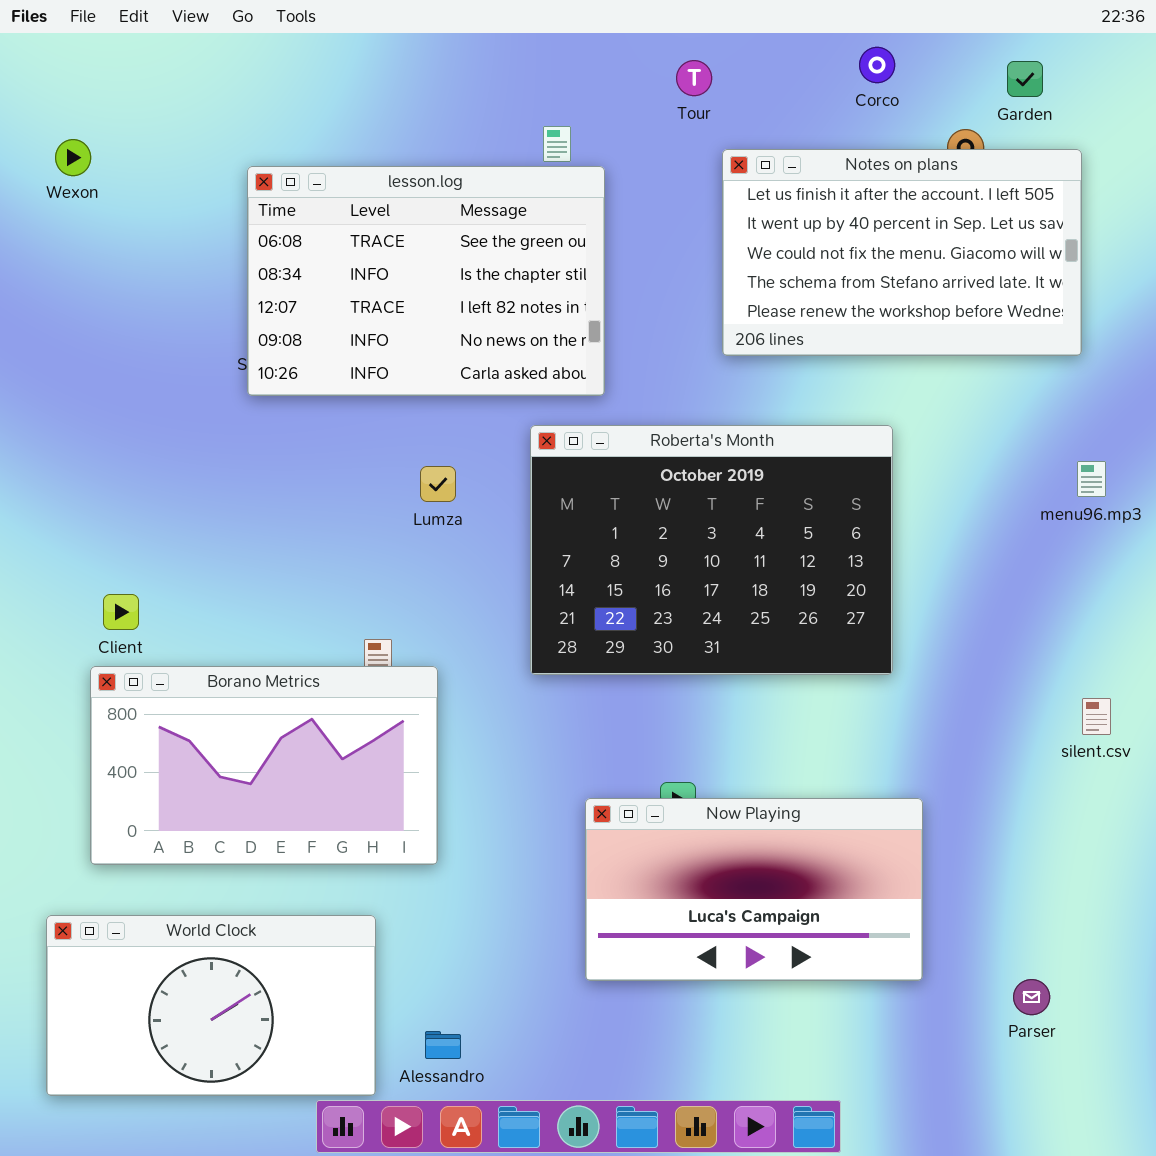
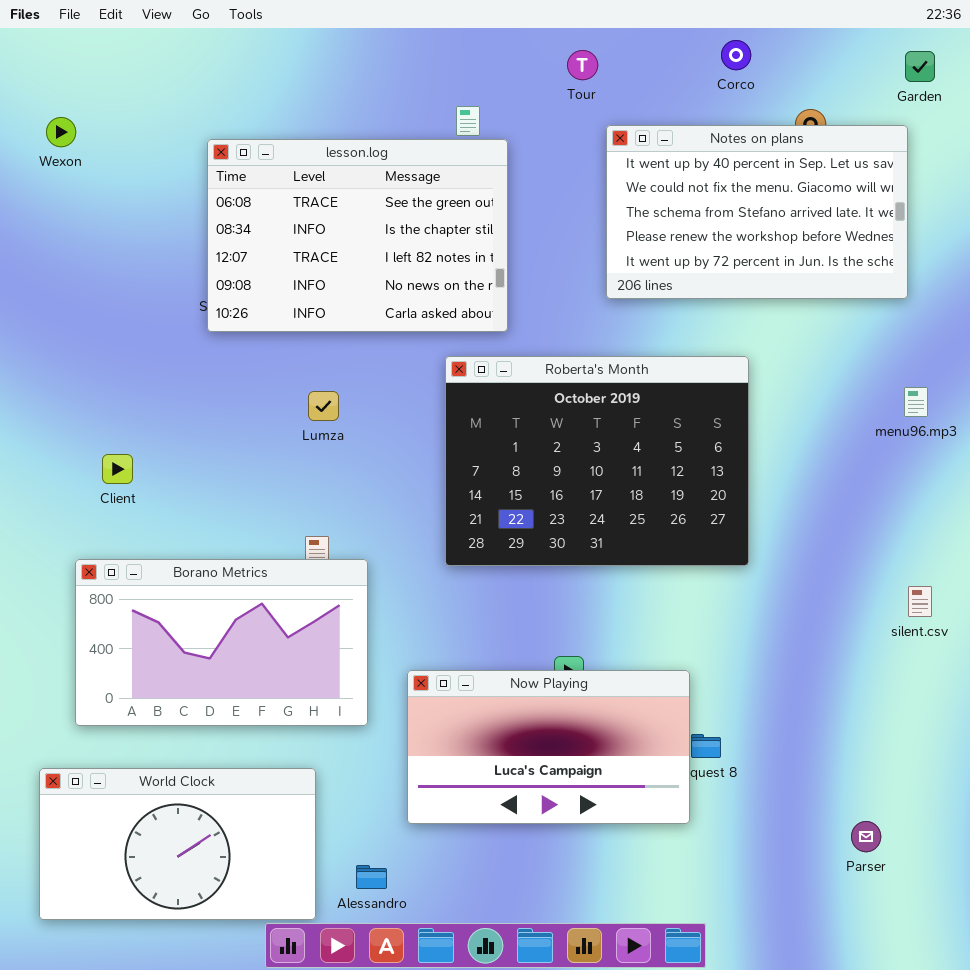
Garden: [1007,61,1043,97] -> [905,51,935,82], moved
Notes on plans: [722,149,1082,356] -> [606,125,908,299], scrolled down 1 row
Lumza: [420,466,456,502] -> [308,391,339,421], moved
Client: [103,594,139,630] -> [102,454,133,484], moved
Now Playing: [585,798,923,981] -> [407,670,690,824], moved

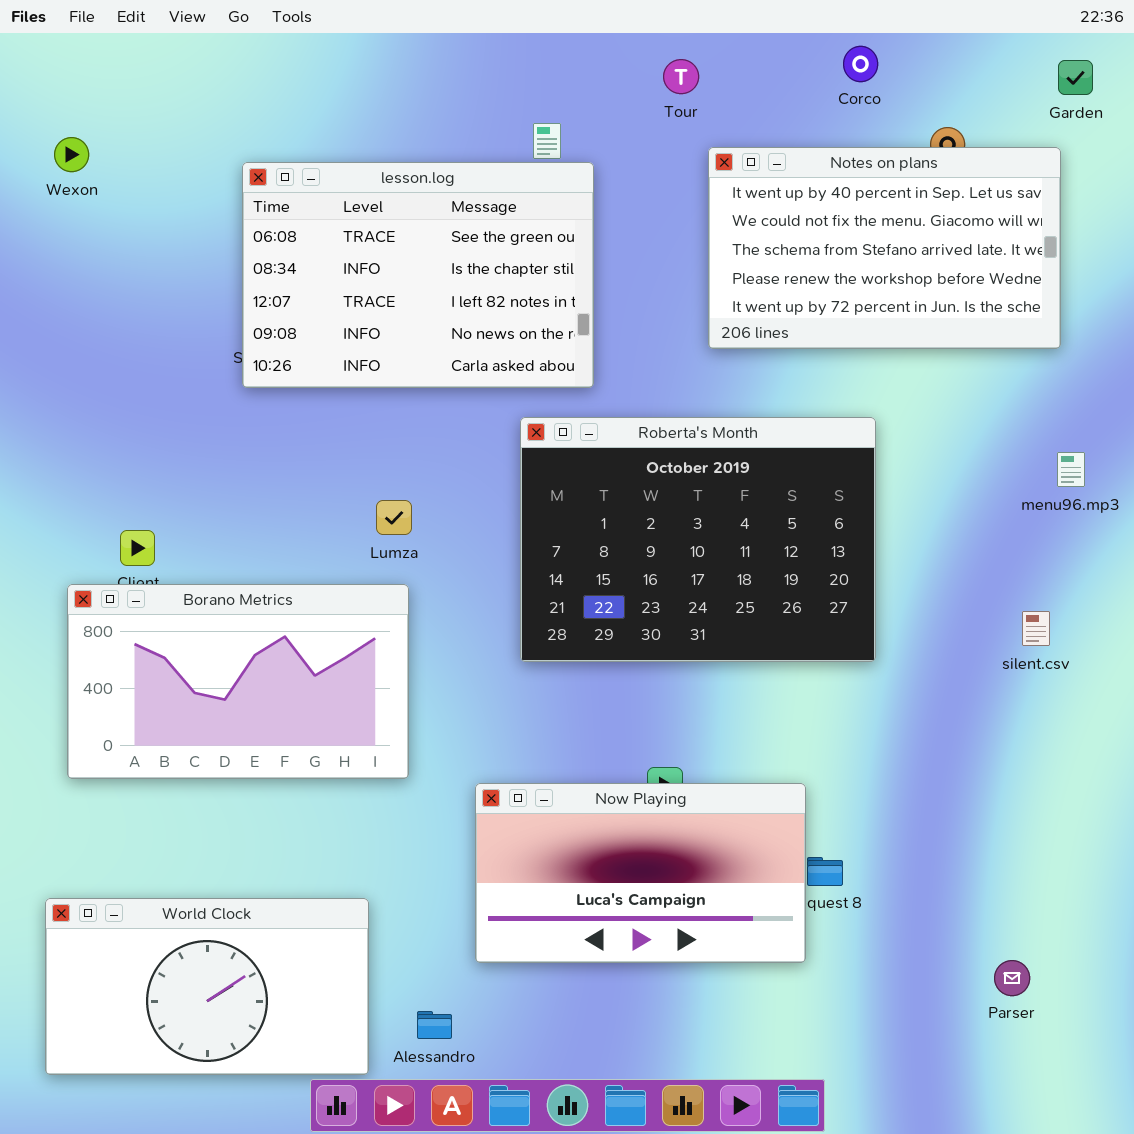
Lumza: [308,391,339,421] -> [376,500,412,535], moved
Borano Metrics: [75,559,368,726] -> [67,584,409,779], moved
silent.csv: [908,586,932,617] -> [1022,611,1050,646], moved

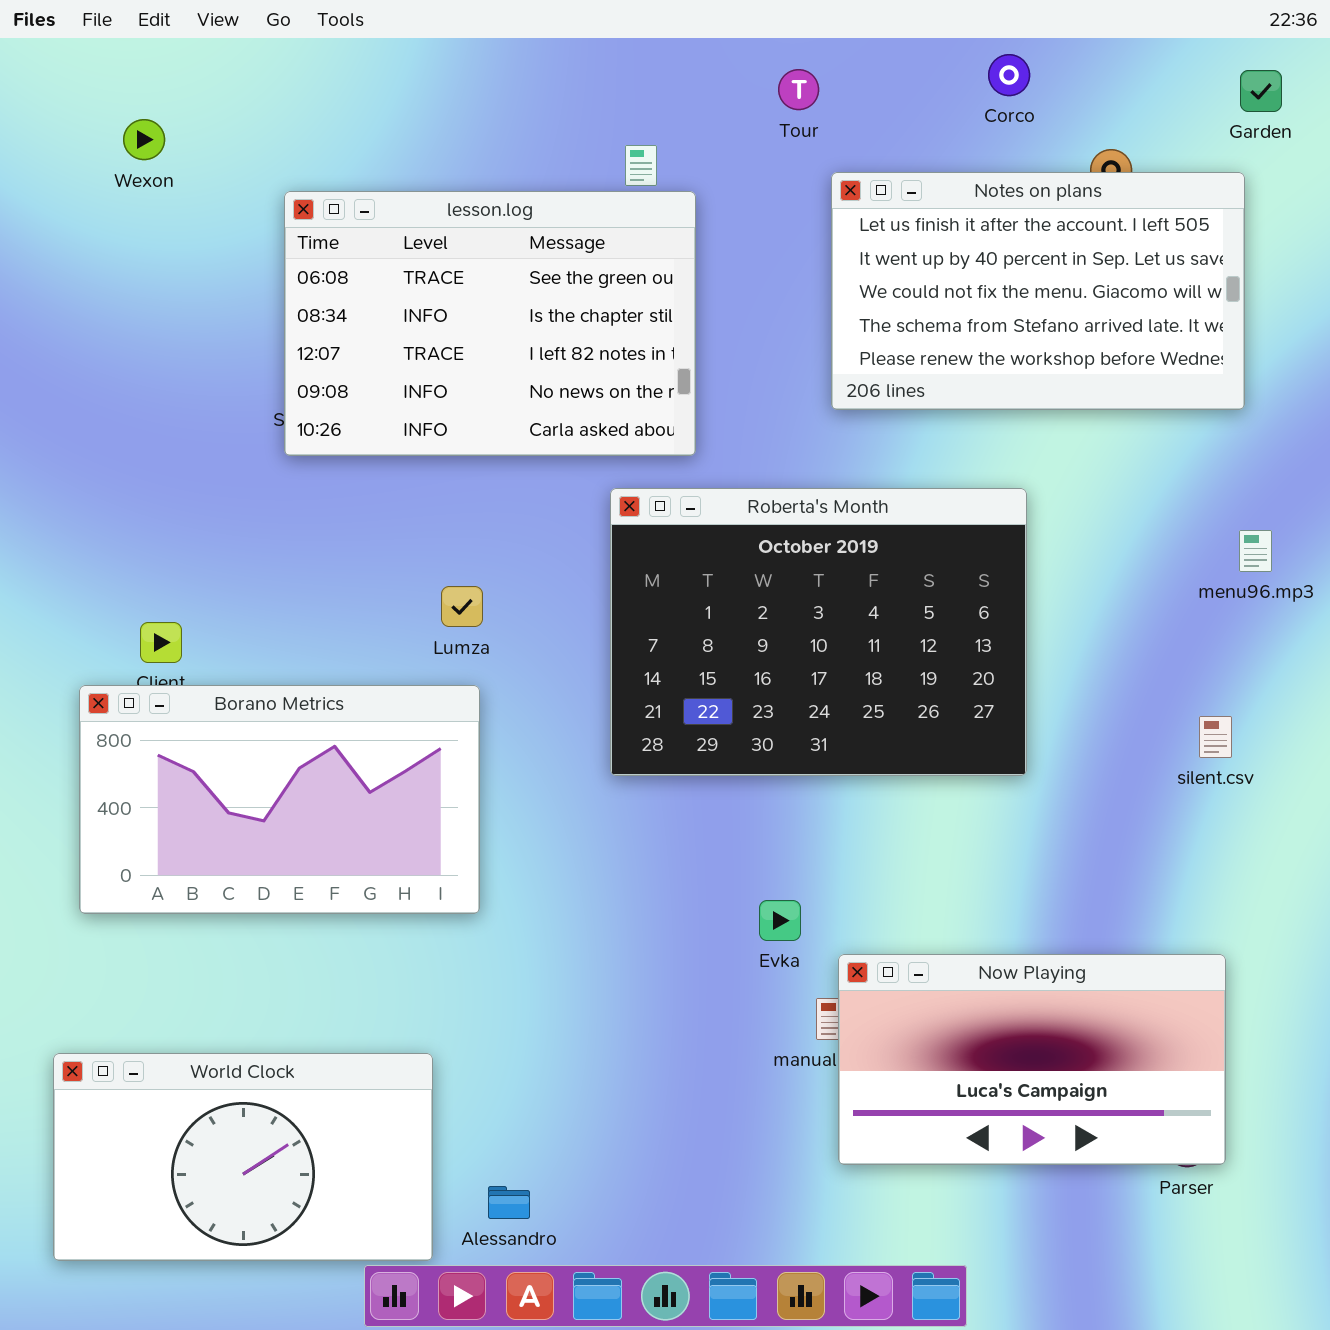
Wexon: [54,137,89,172] -> [123,119,165,160], moved
Notes on plans: [708,147,1061,349] -> [831,172,1245,410], scrolled up 1 row
Now Playing: [475,783,806,963] -> [838,954,1226,1165], moved

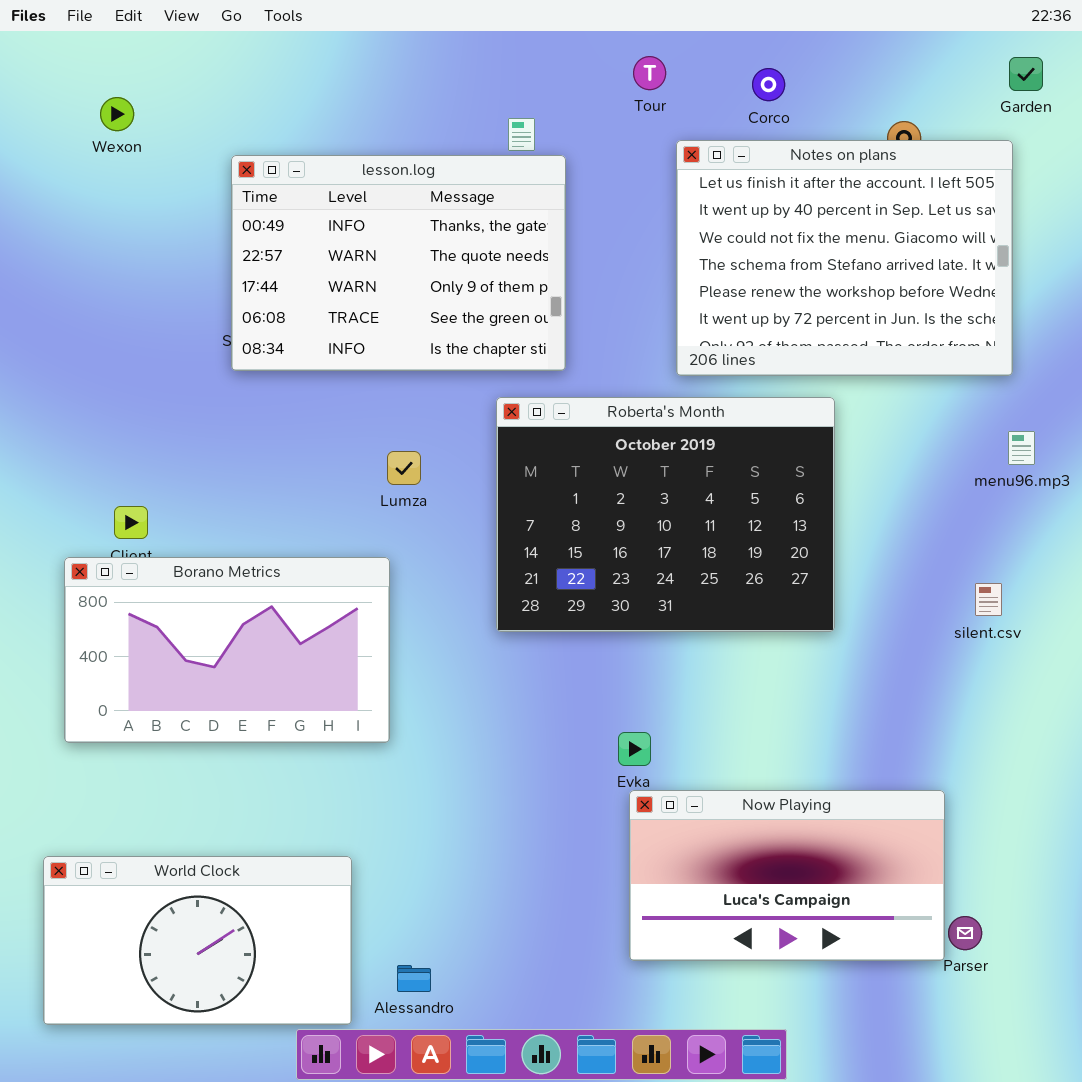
Corco: [988,54,1030,96] -> [752,68,785,101], moved
Notes on plans: [831,172,1245,410] -> [676,140,1013,376], resized
lesson.log: [284,191,696,456] -> [231,155,566,371], scrolled up 3 rows
Lumza: [441,586,483,627] -> [387,451,421,485], moved
Now Playing: [838,954,1226,1165] -> [629,790,945,961], moved

